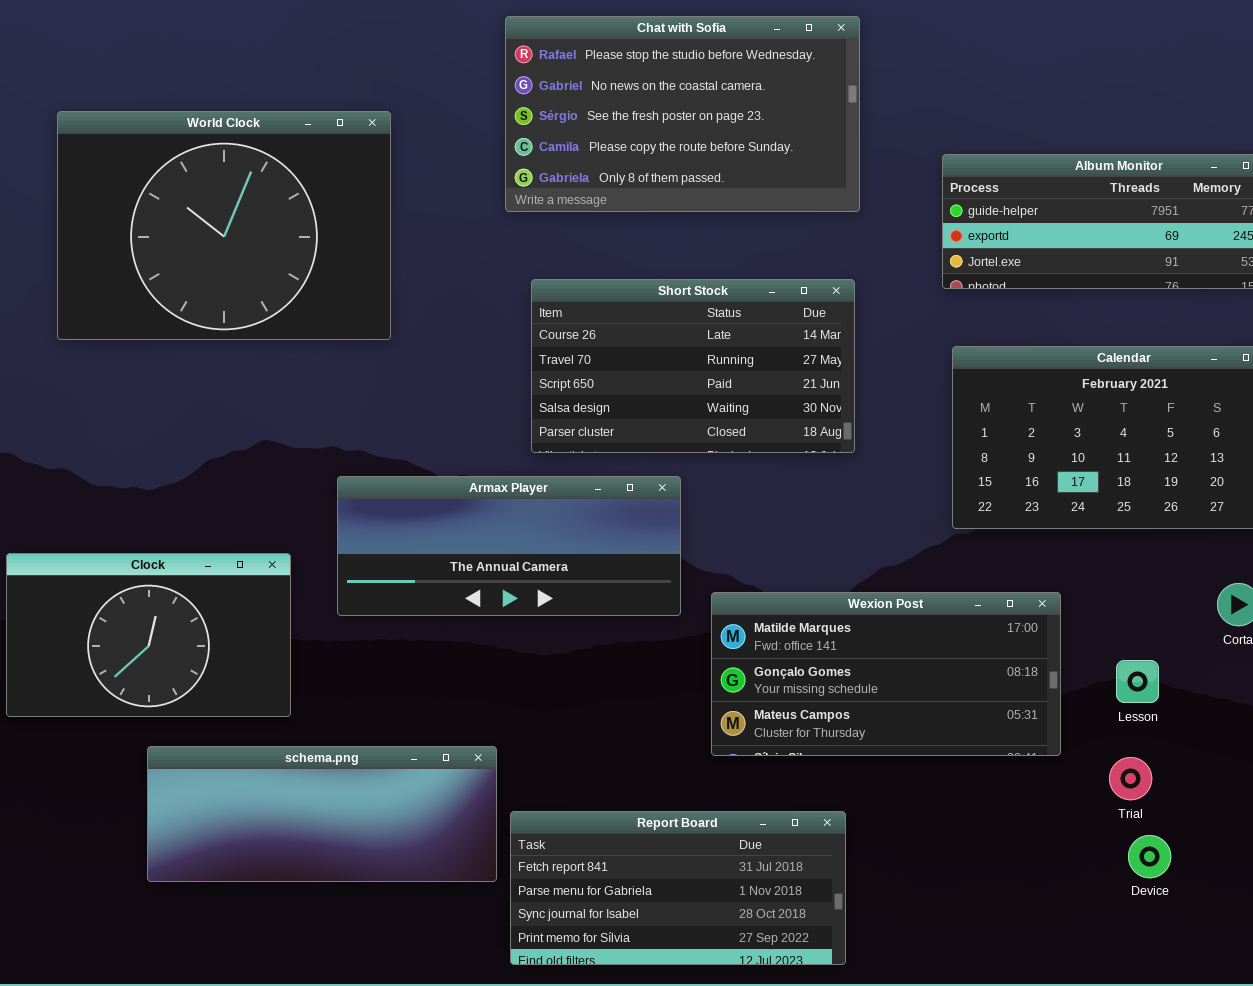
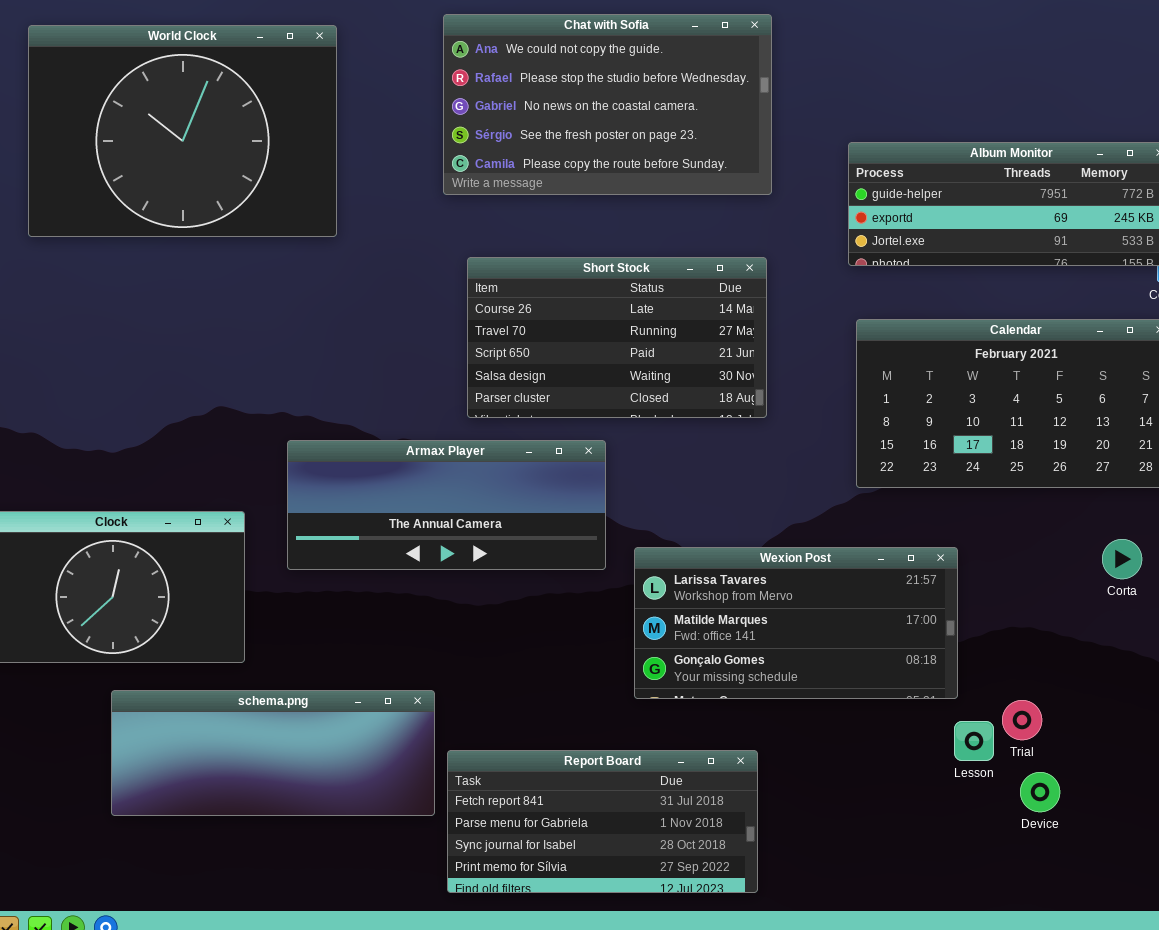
Chat with Sofia: [505,16,860,212] -> [443,14,772,195], scrolled up 1 row
World Clock: [57,111,391,340] -> [28,25,337,237], moved
Wexion Post: [711,592,1061,756] -> [634,547,958,699], scrolled up 1 row
Lesson: [1116,660,1159,703] -> [954,721,994,761], moved

